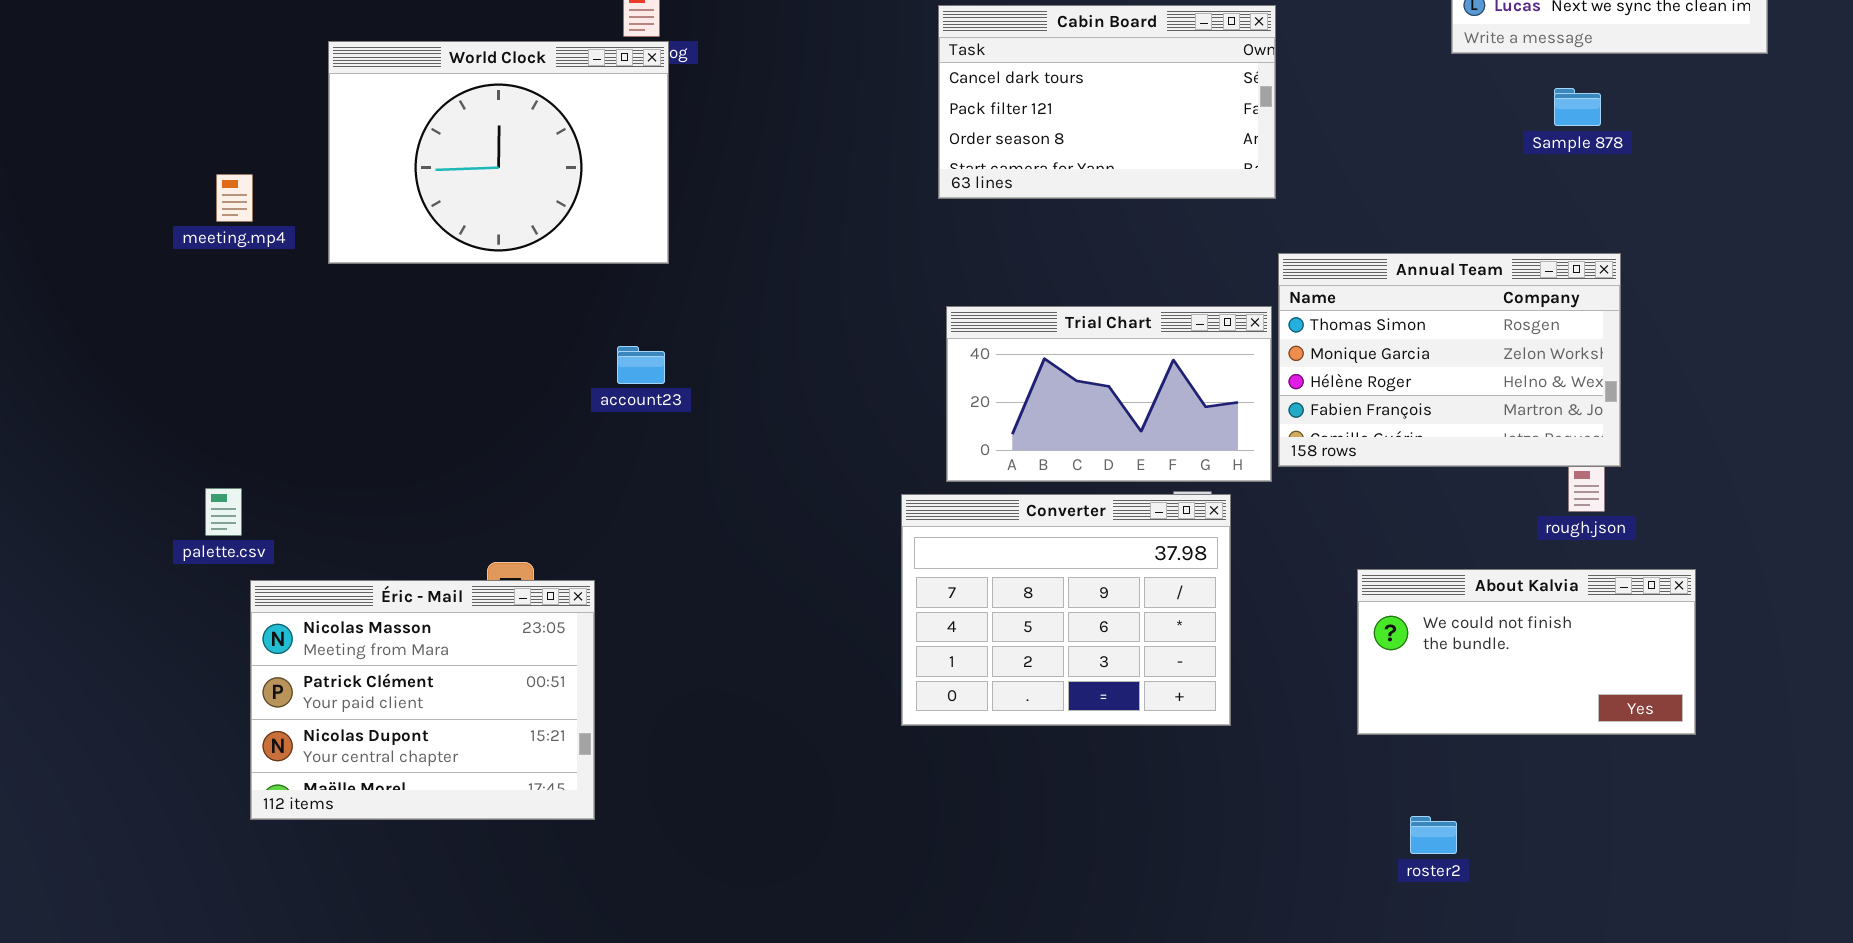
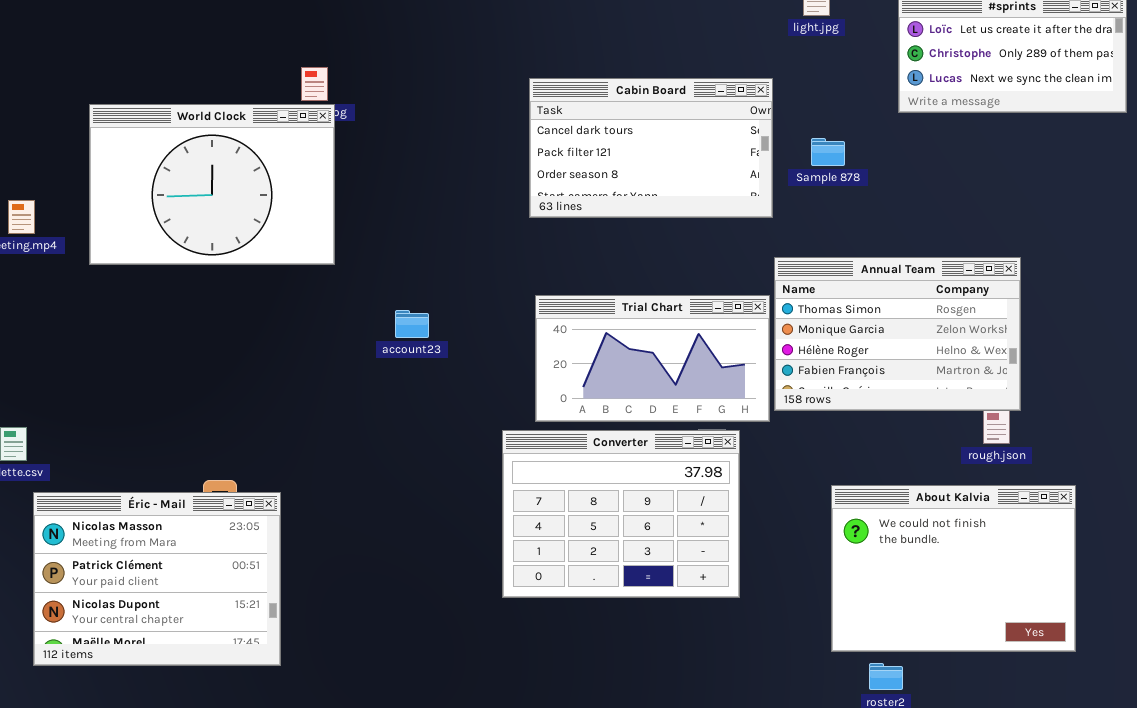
Sample 878: [1554,88,1601,126] -> [811,138,845,166], moved
account23: [617,346,665,384] -> [395,310,429,338], moved
About Kalvia: [1357,569,1696,735] -> [831,485,1076,652], resized

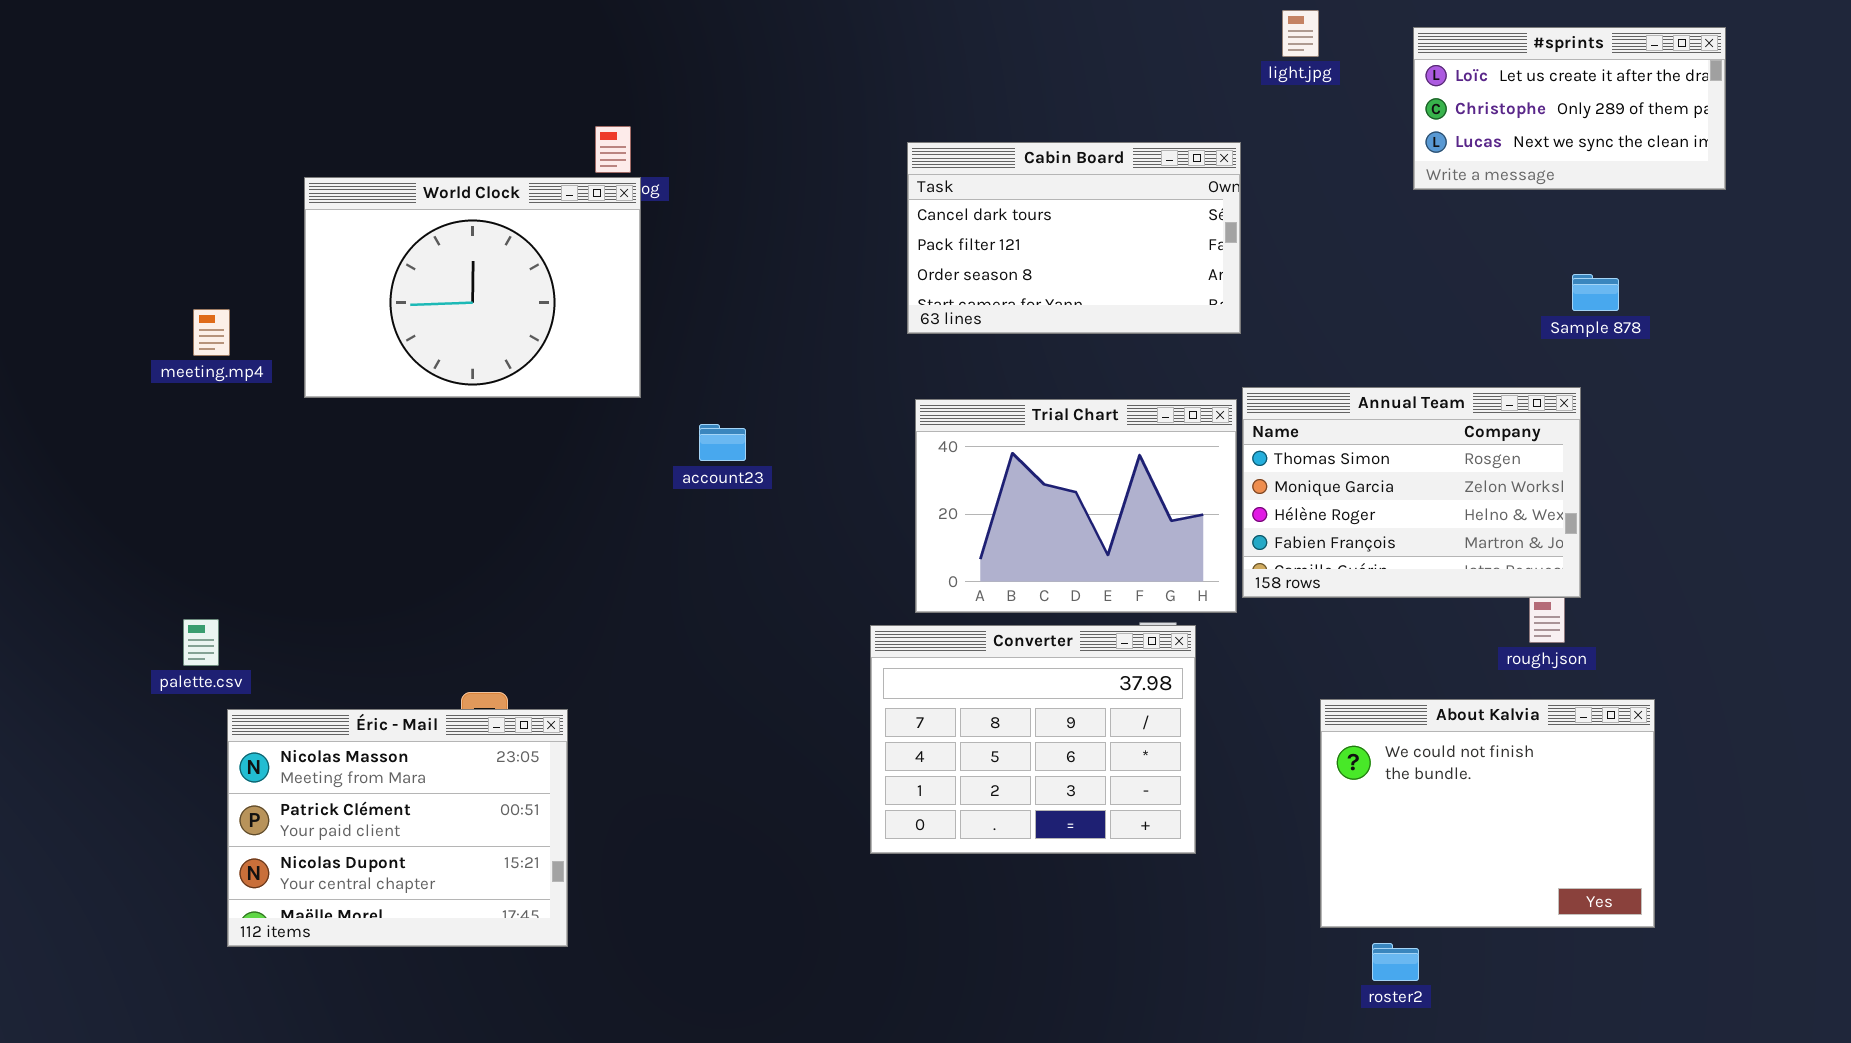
Sample 878: [811,138,845,166] -> [1572,274,1619,311], moved
Trial Chart: [535,295,770,422] -> [915,399,1237,613], resized
account23: [395,310,429,338] -> [699,424,746,461], moved

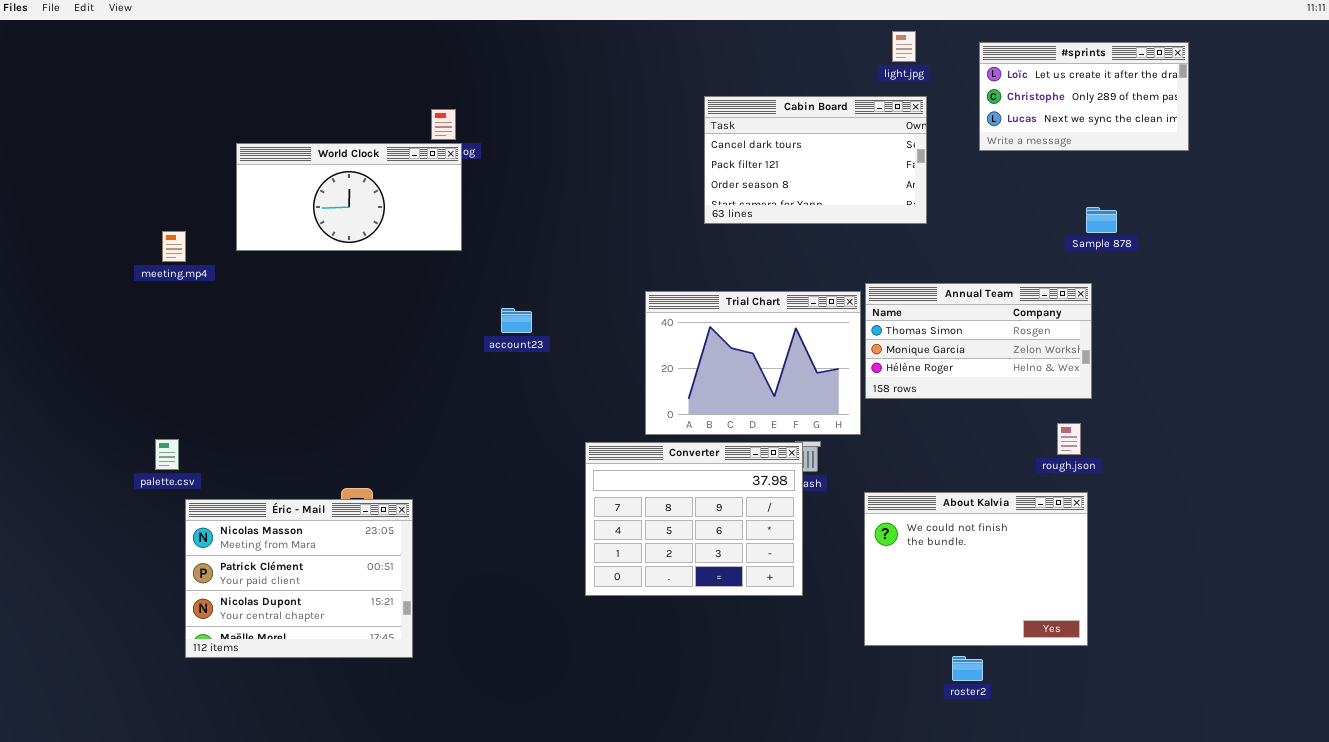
Cabin Board: [907,142,1241,334] -> [704,96,927,224], moved
World Clock: [304,177,641,398] -> [236,143,462,251], resized
Annual Team: [1242,387,1581,598] -> [865,283,1092,399], resized
Converter: [870,625,1196,854] -> [585,442,803,596], moved
About Kalvia: [1320,699,1655,928] -> [864,492,1088,646], moved

